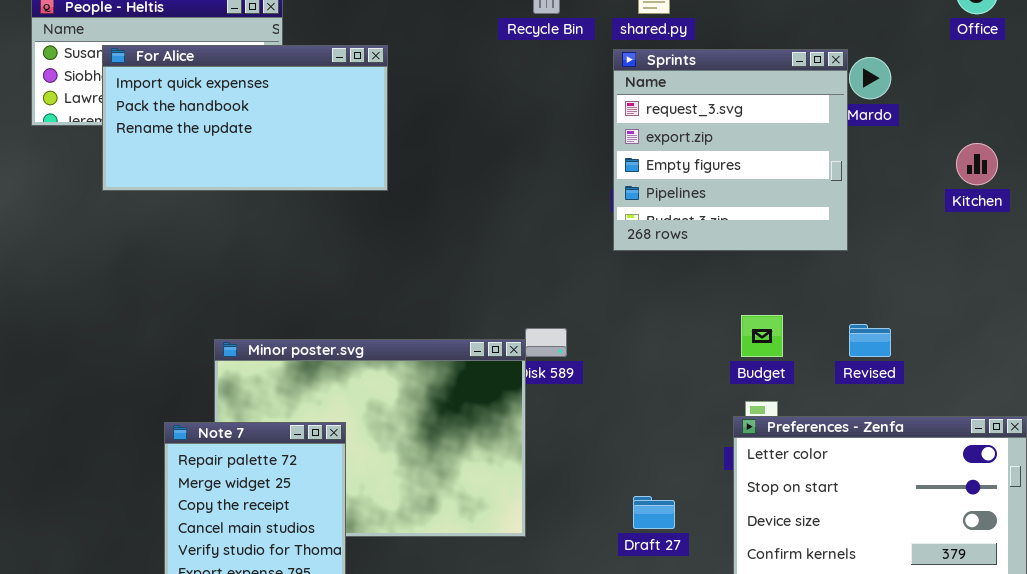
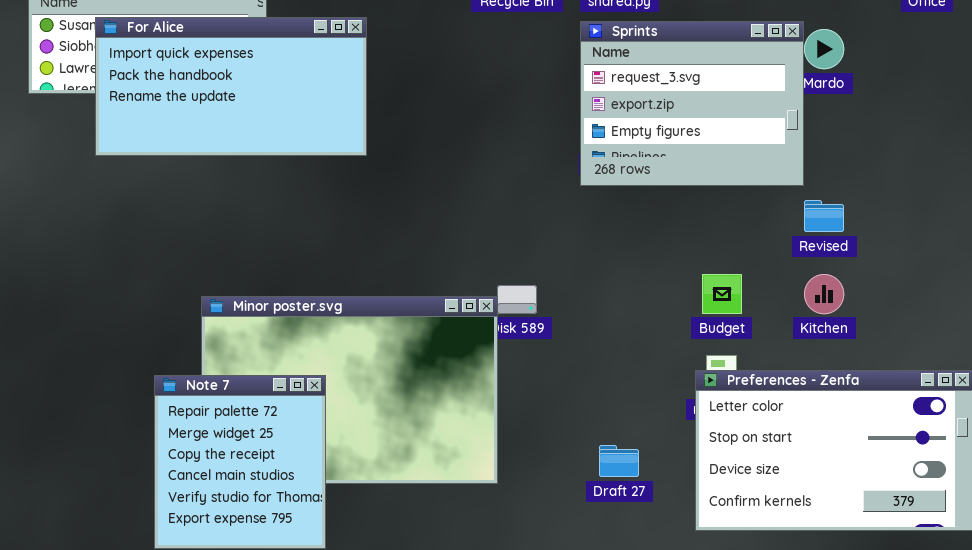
Sprints: [613,49,848,251] -> [580,21,804,186], resized
Kitchen: [956,143,998,185] -> [804,274,844,314], moved
Revised: [849,324,891,357] -> [804,200,844,232], moved

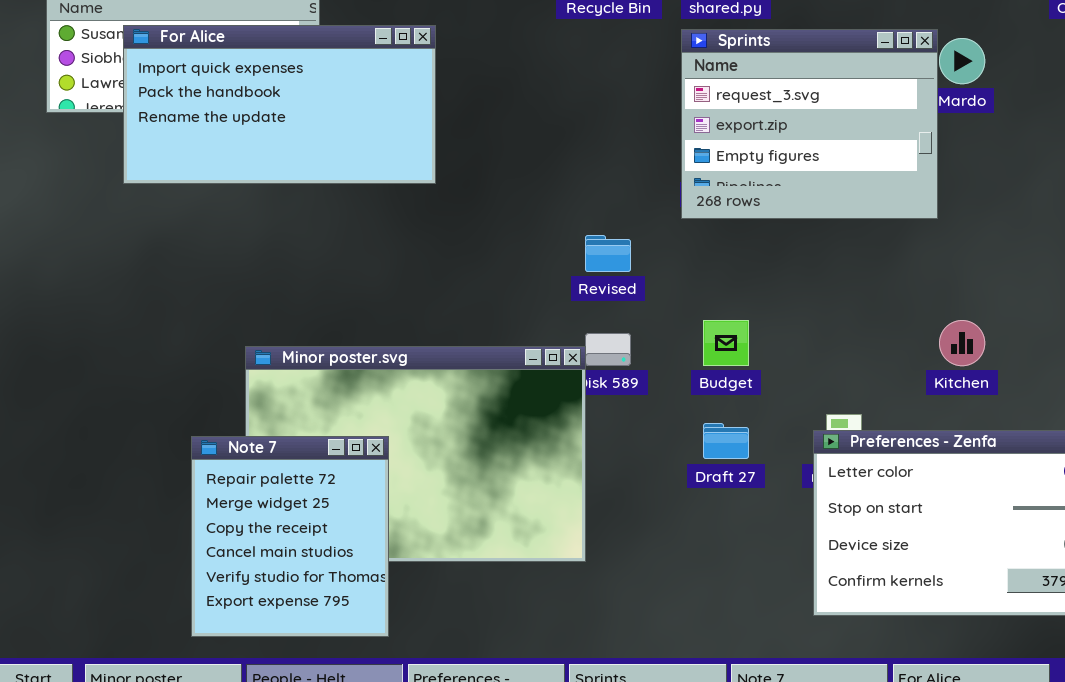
Revised: [804,200,844,232] -> [585,235,631,272], moved
Budget: [702,274,742,314] -> [703,320,749,366], moved
Draft 27: [599,445,639,477] -> [703,423,749,459], moved

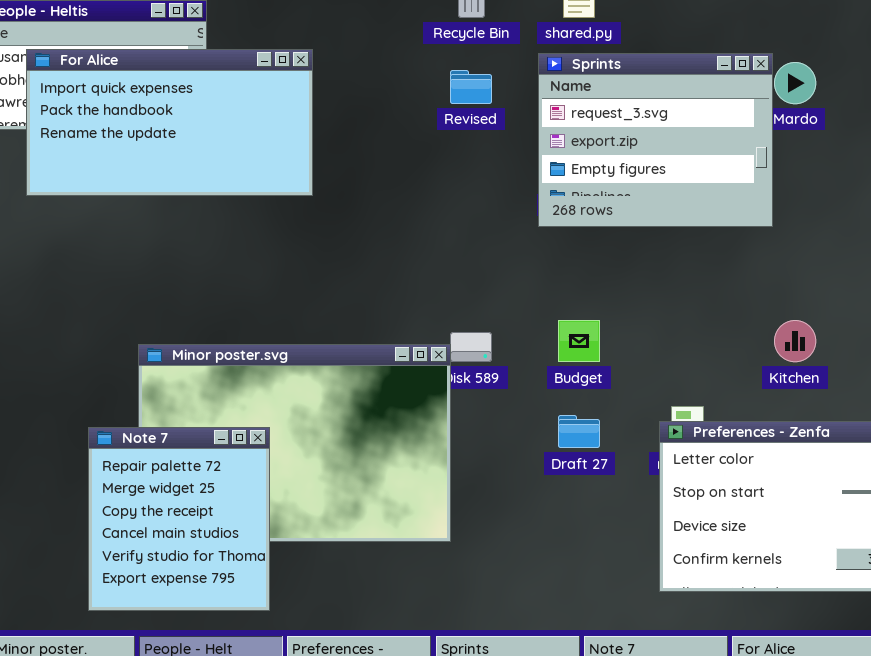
Revised: [585,235,631,272] -> [450,70,492,104], moved

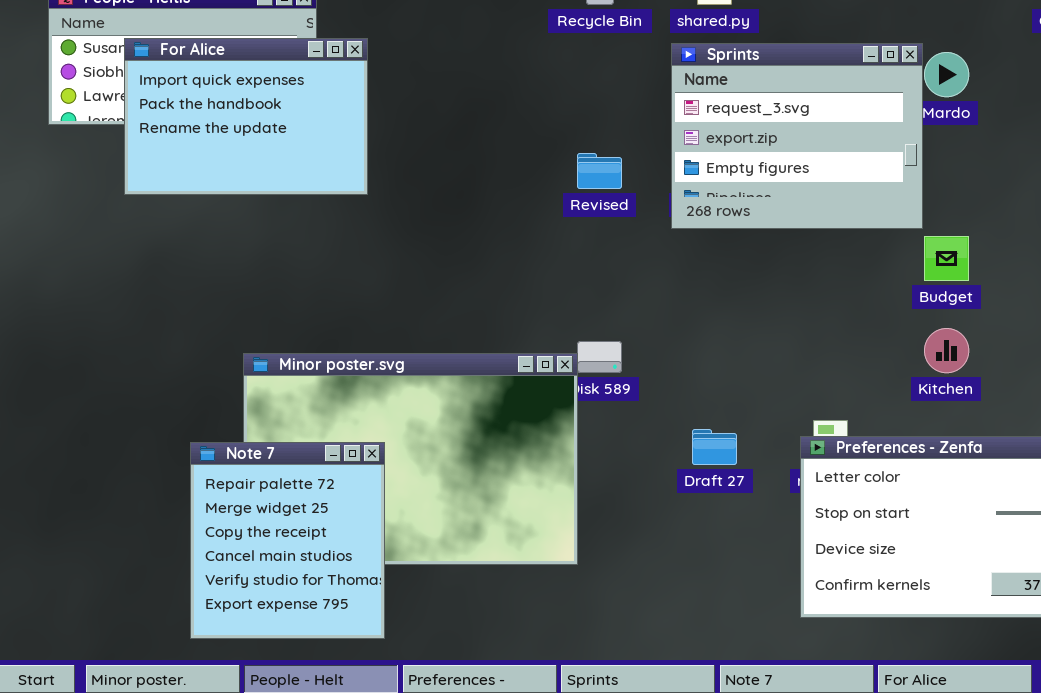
For Alice: [26,49,313,196] -> [124,38,368,195], resized
Revised: [450,70,492,104] -> [577,153,622,189], moved
Budget: [558,320,600,362] -> [924,236,969,281], moved

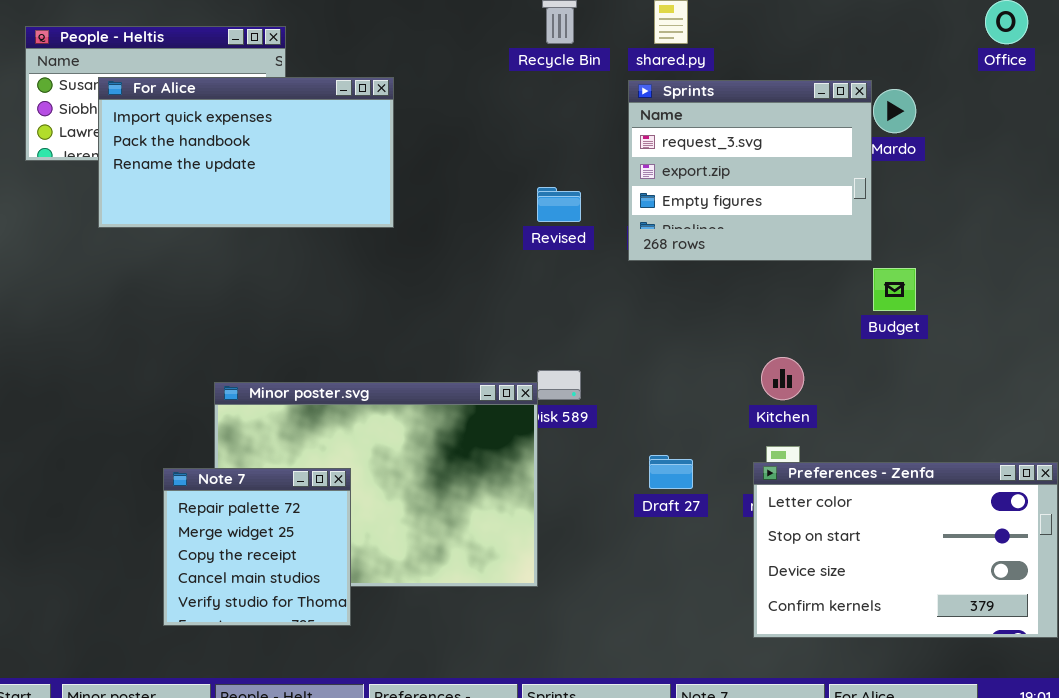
For Alice: [124,38,368,195] -> [98,77,394,228], resized
Kitchen: [924,328,969,373] -> [761,357,804,400], moved
Note 7: [190,442,385,639] -> [163,468,351,626], resized

